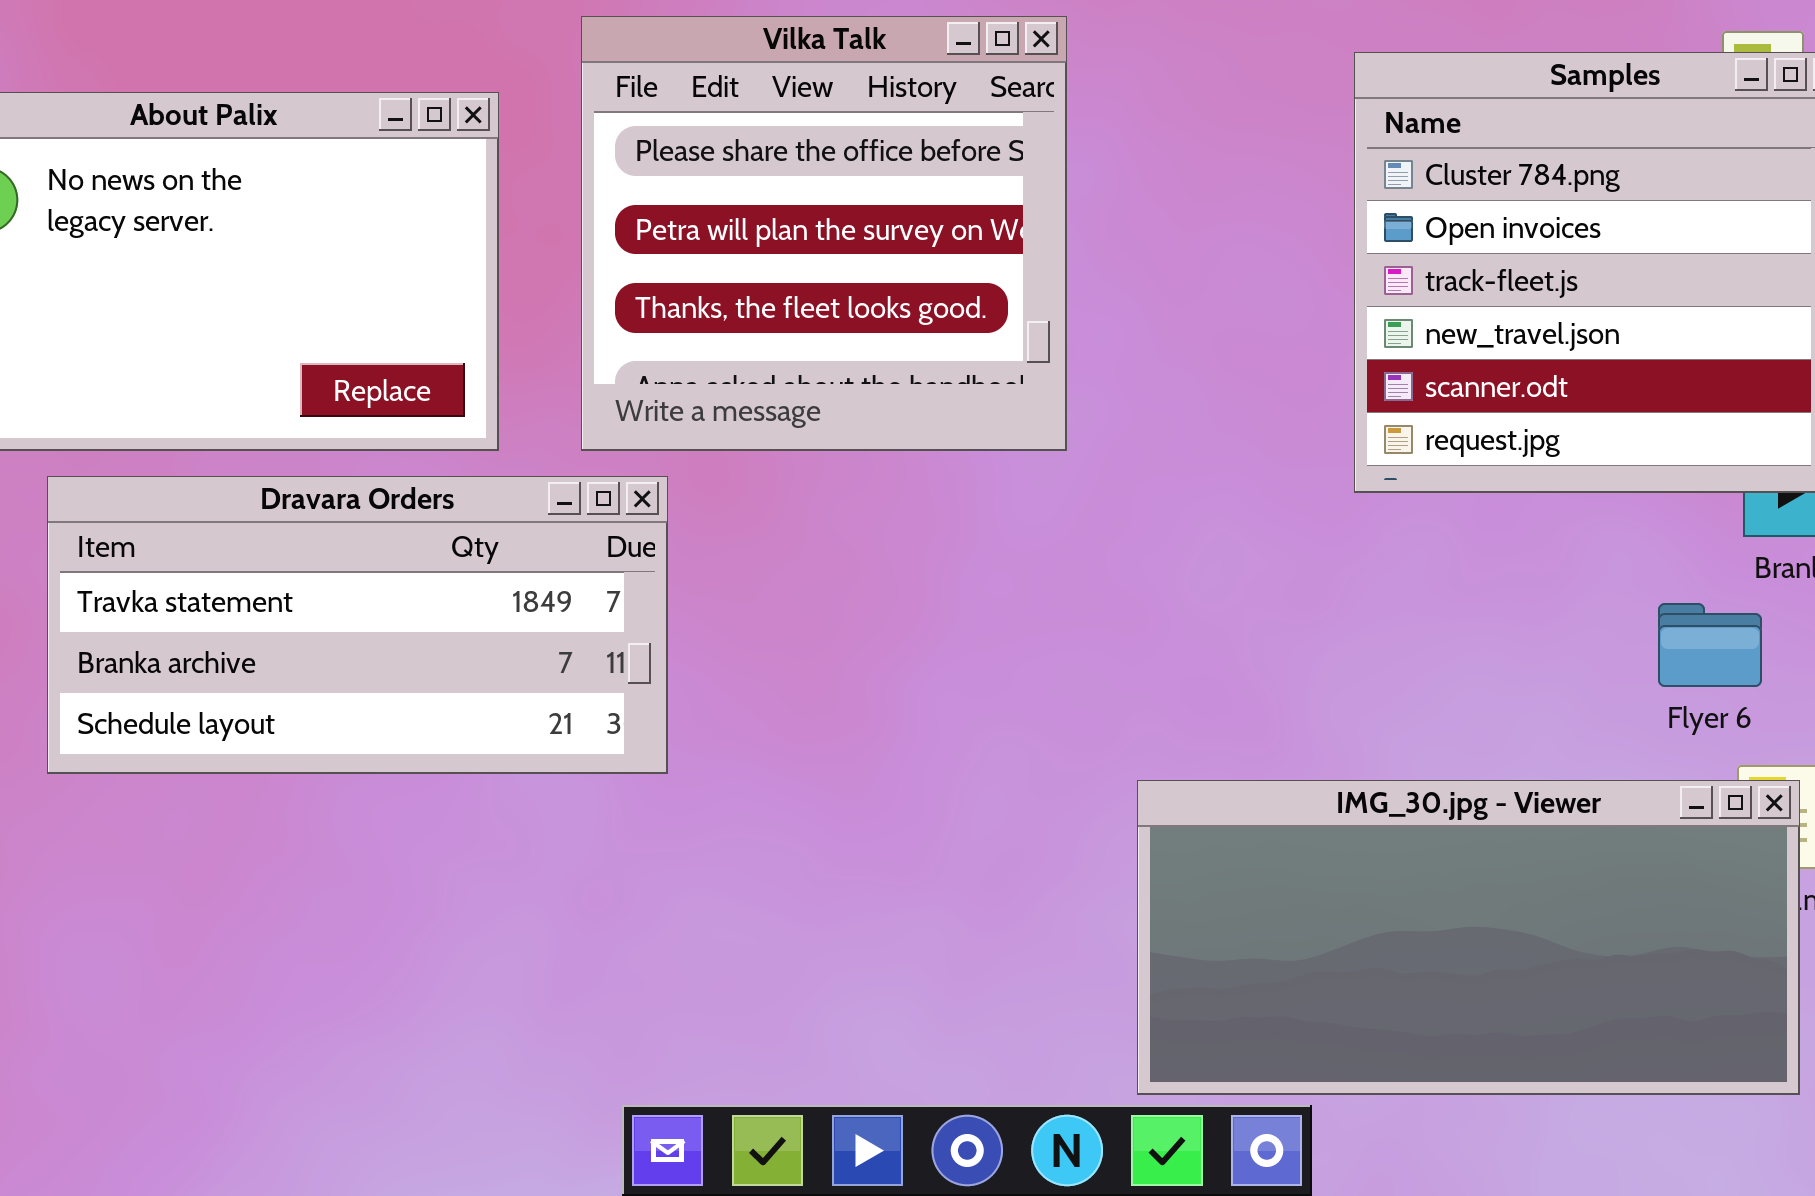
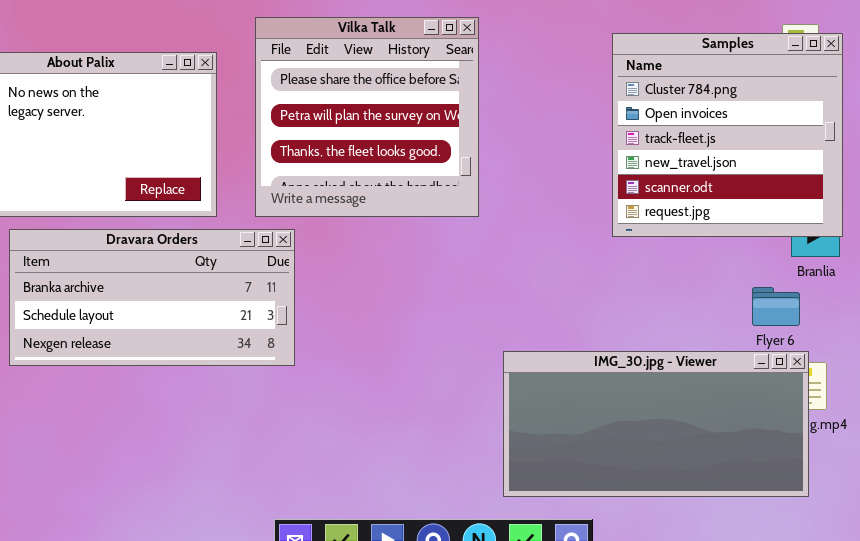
Dravara Orders: [47,476,668,774] -> [9,229,295,366], scrolled down 1 row
IMG_30.jpg - Viewer: [1137,780,1800,1095] -> [503,351,809,497], moved

